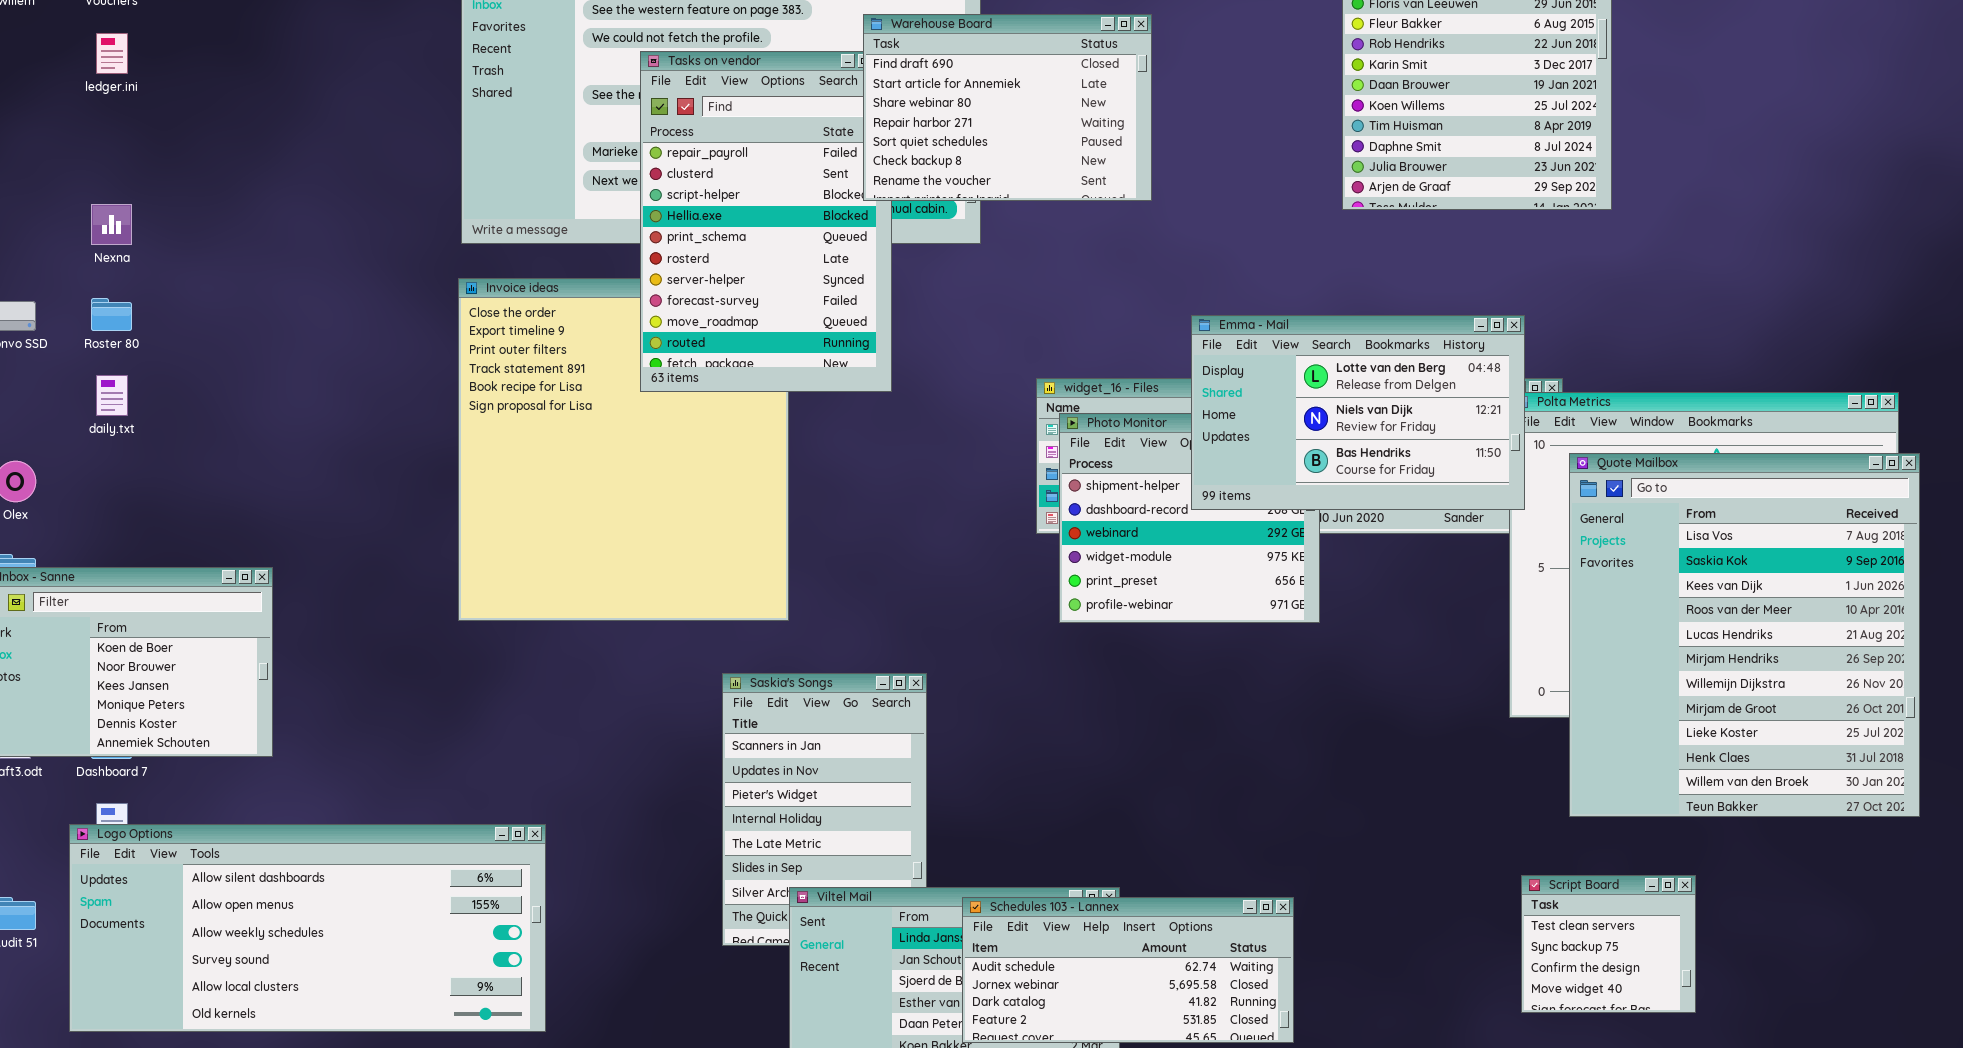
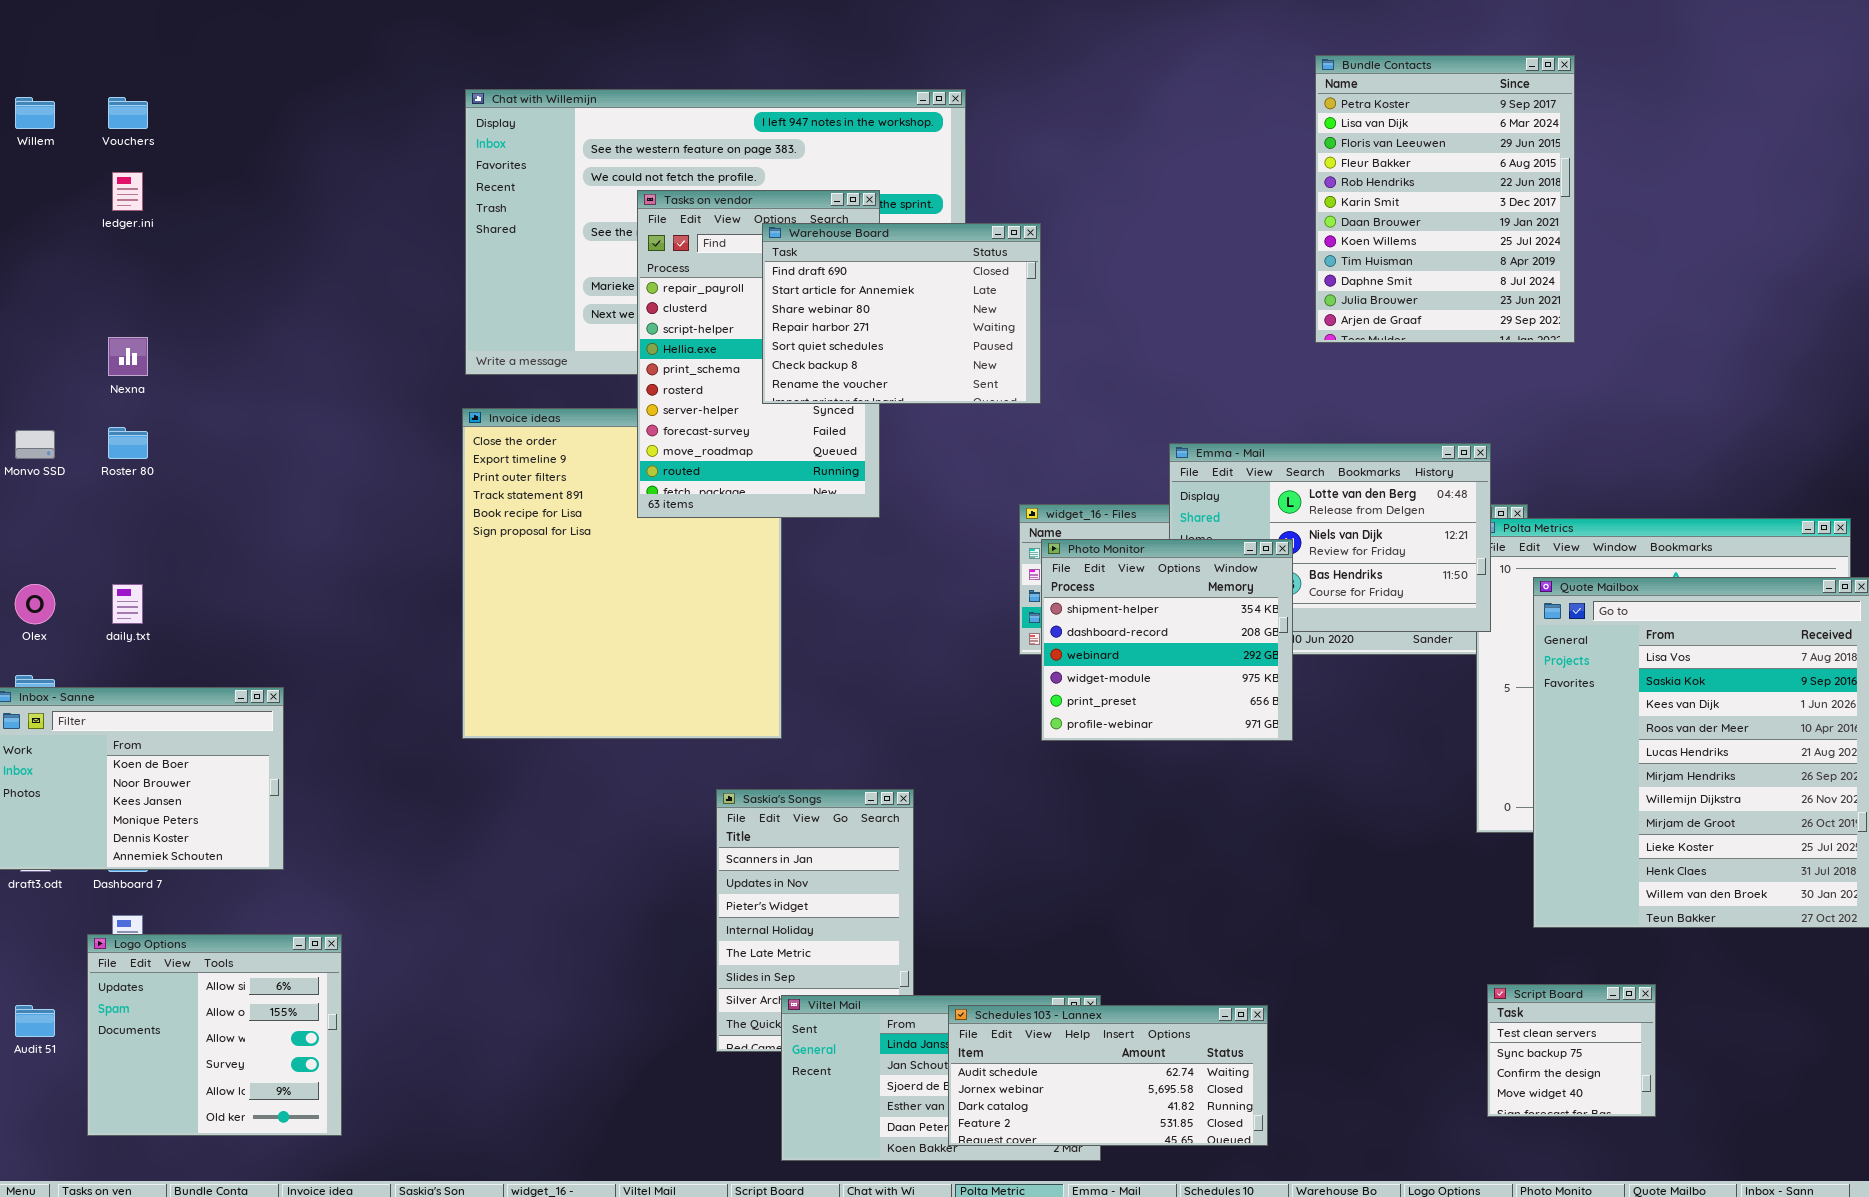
Warehouse Board: [863,14,1152,201] -> [762,223,1041,404], moved
daily.txt: [96,375,128,416] -> [112,584,143,624], moved
Photo Monitor: [1059,413,1320,623] -> [1041,539,1293,741], raised
Logo Options: [69,824,546,1032] -> [87,934,342,1136], resized

